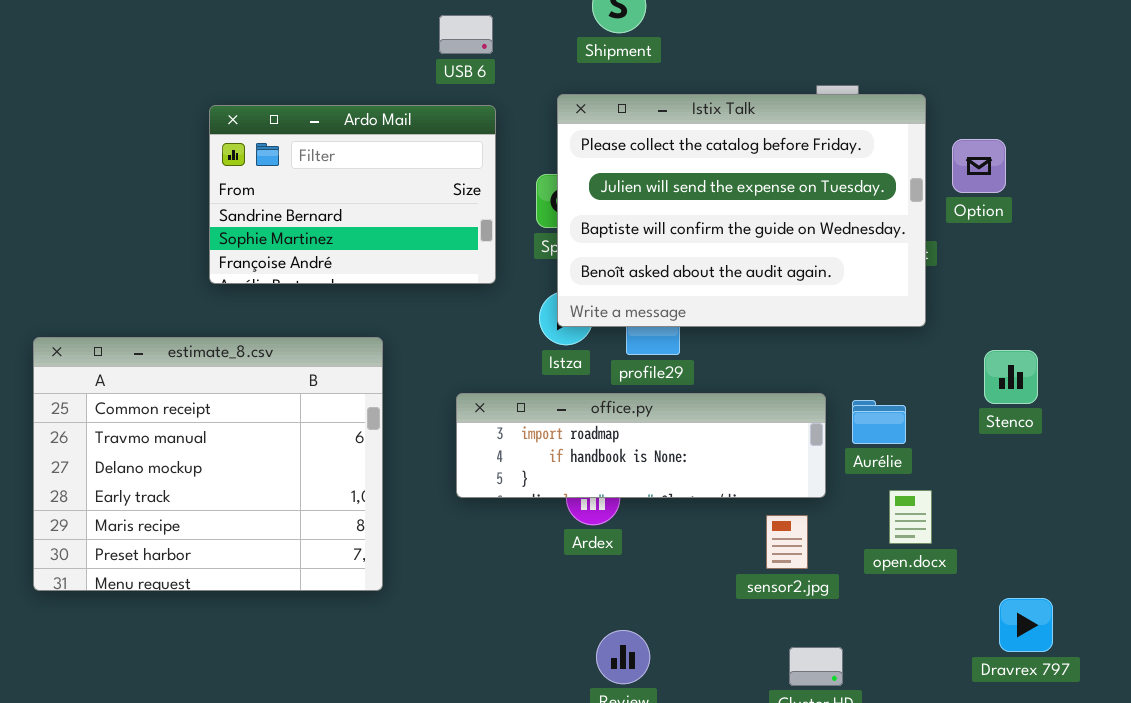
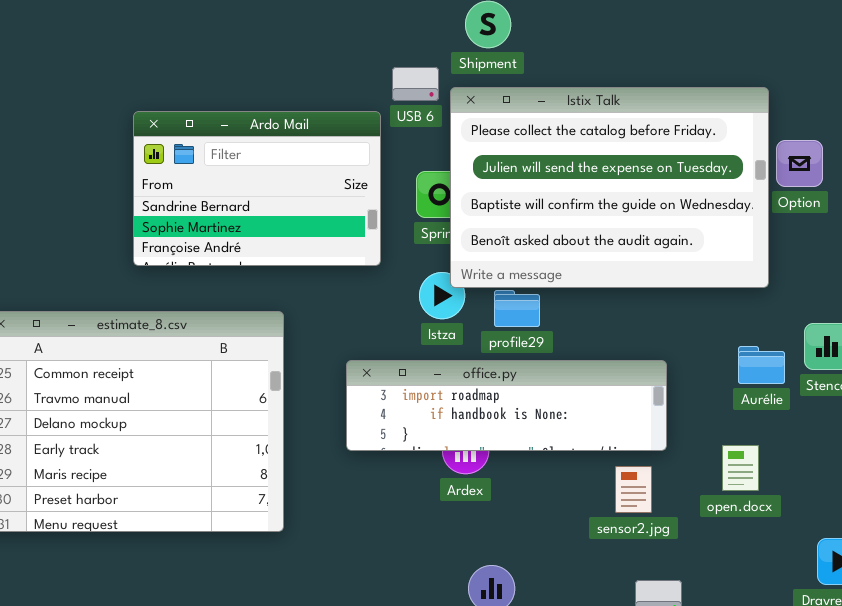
USB 6: [439,15,493,54] -> [392,67,439,101], moved
Istix Talk: [557,94,926,327] -> [450,87,769,288], moved
Aurélie: [852,400,906,444] -> [738,346,785,384], moved

